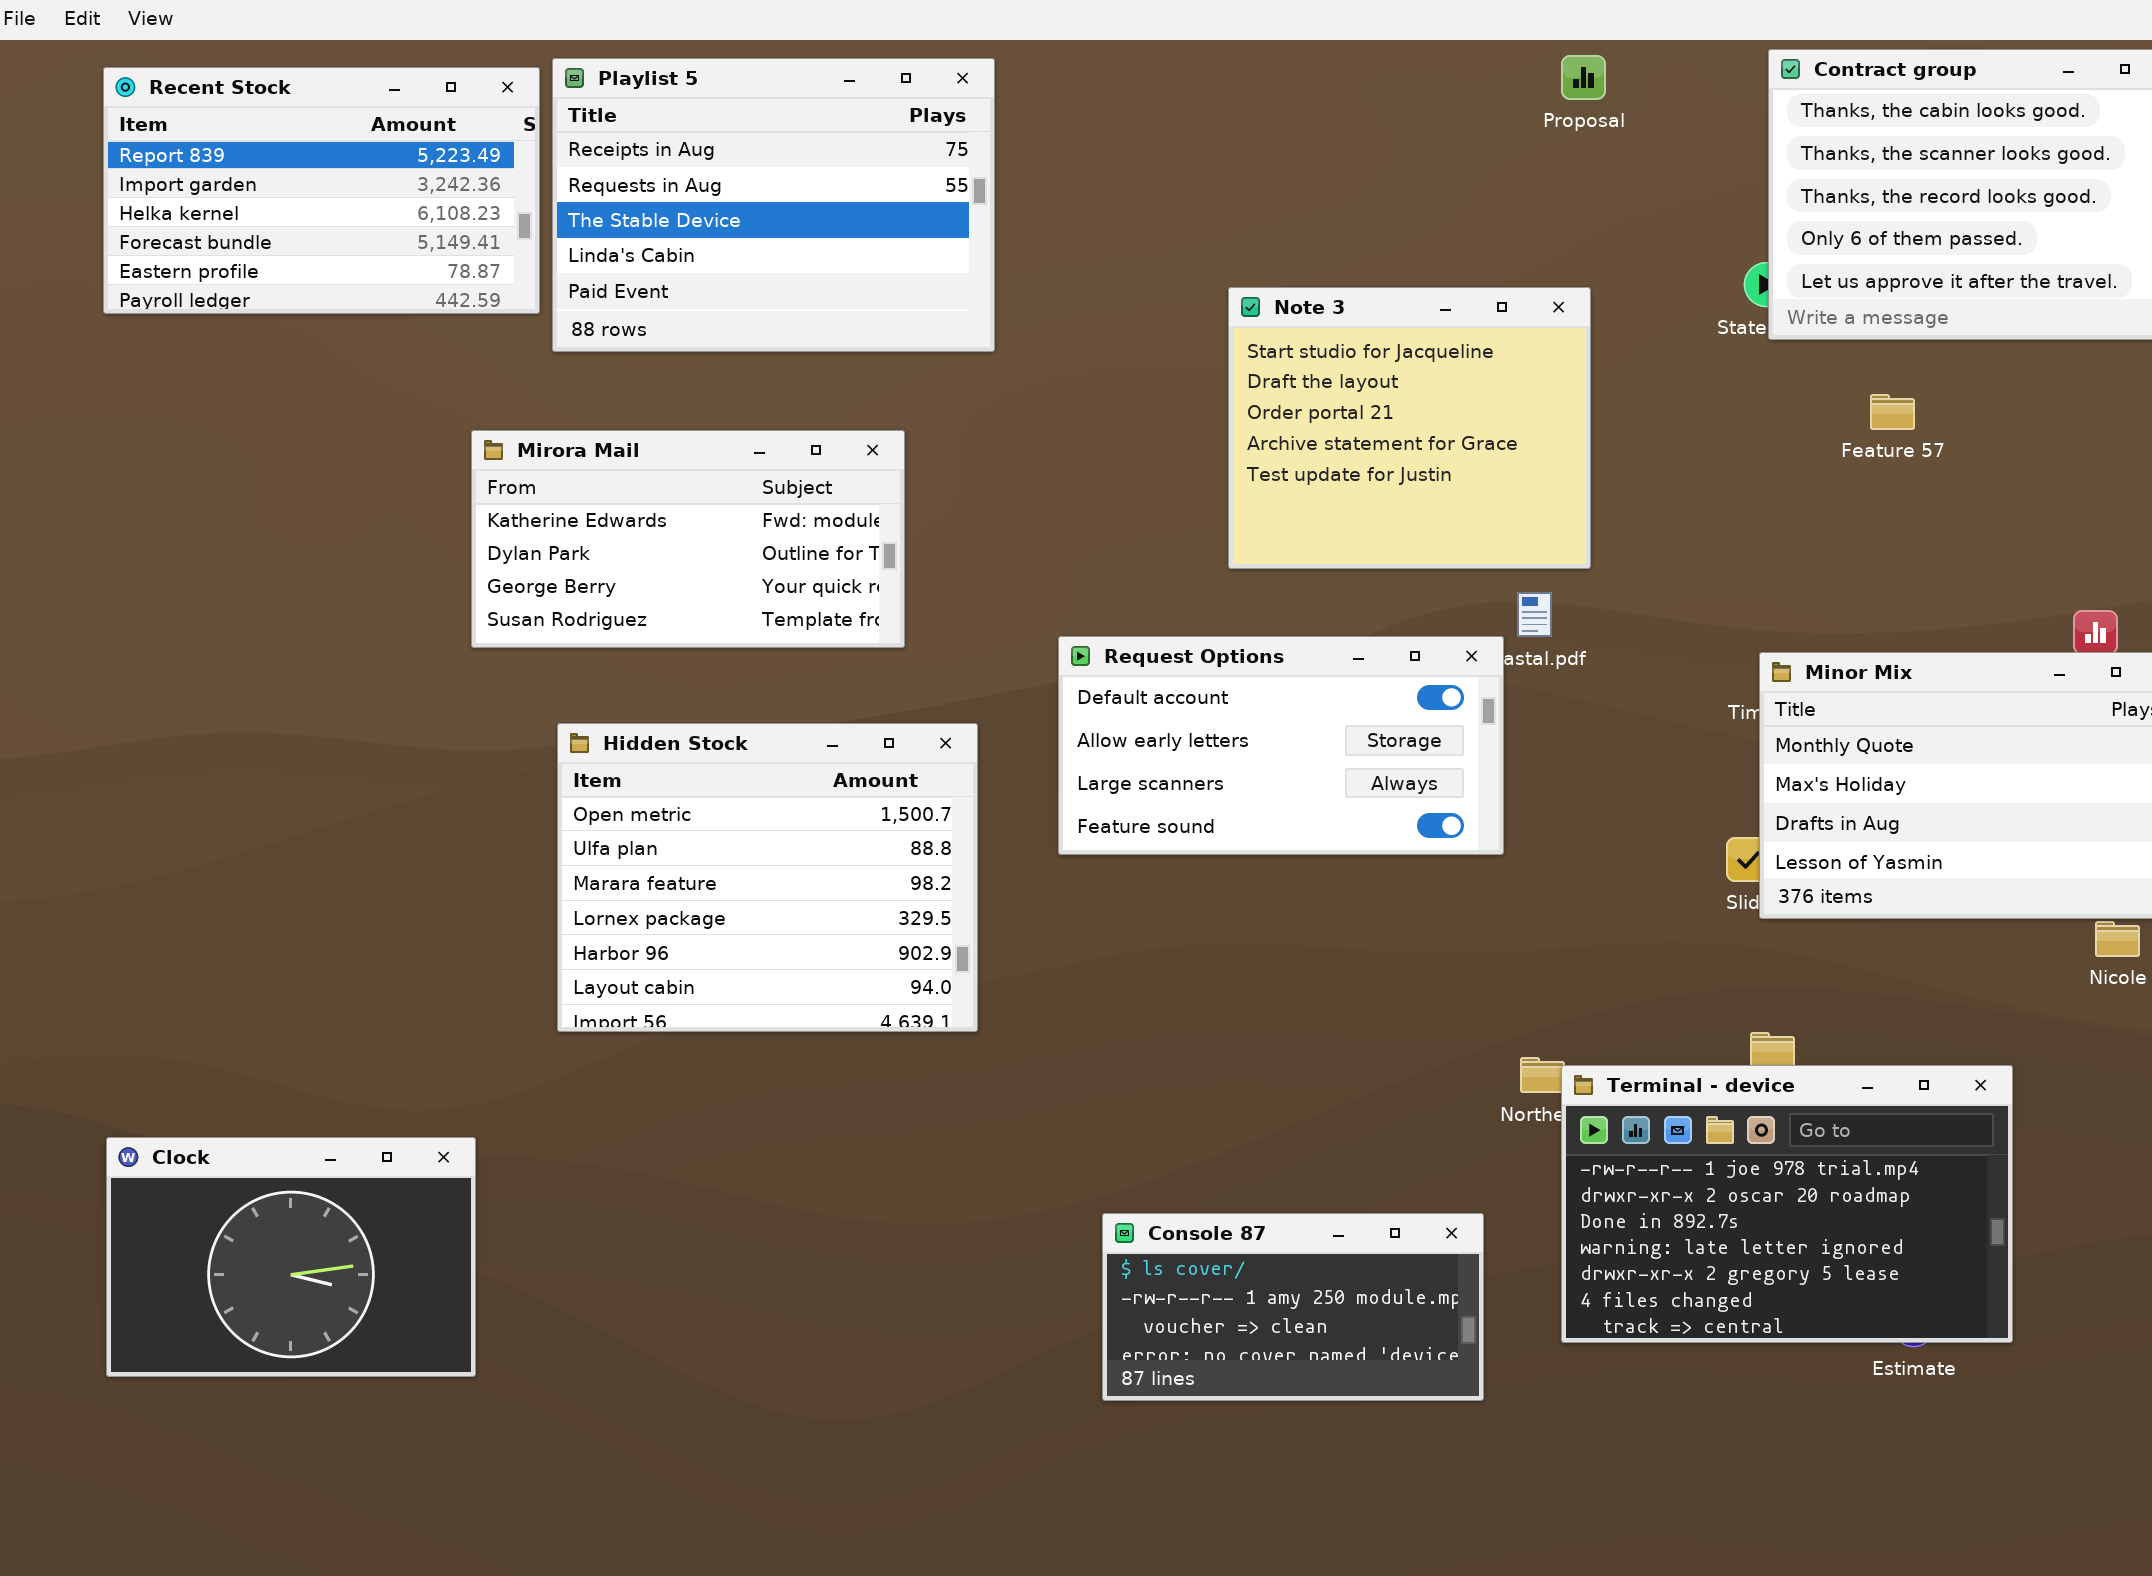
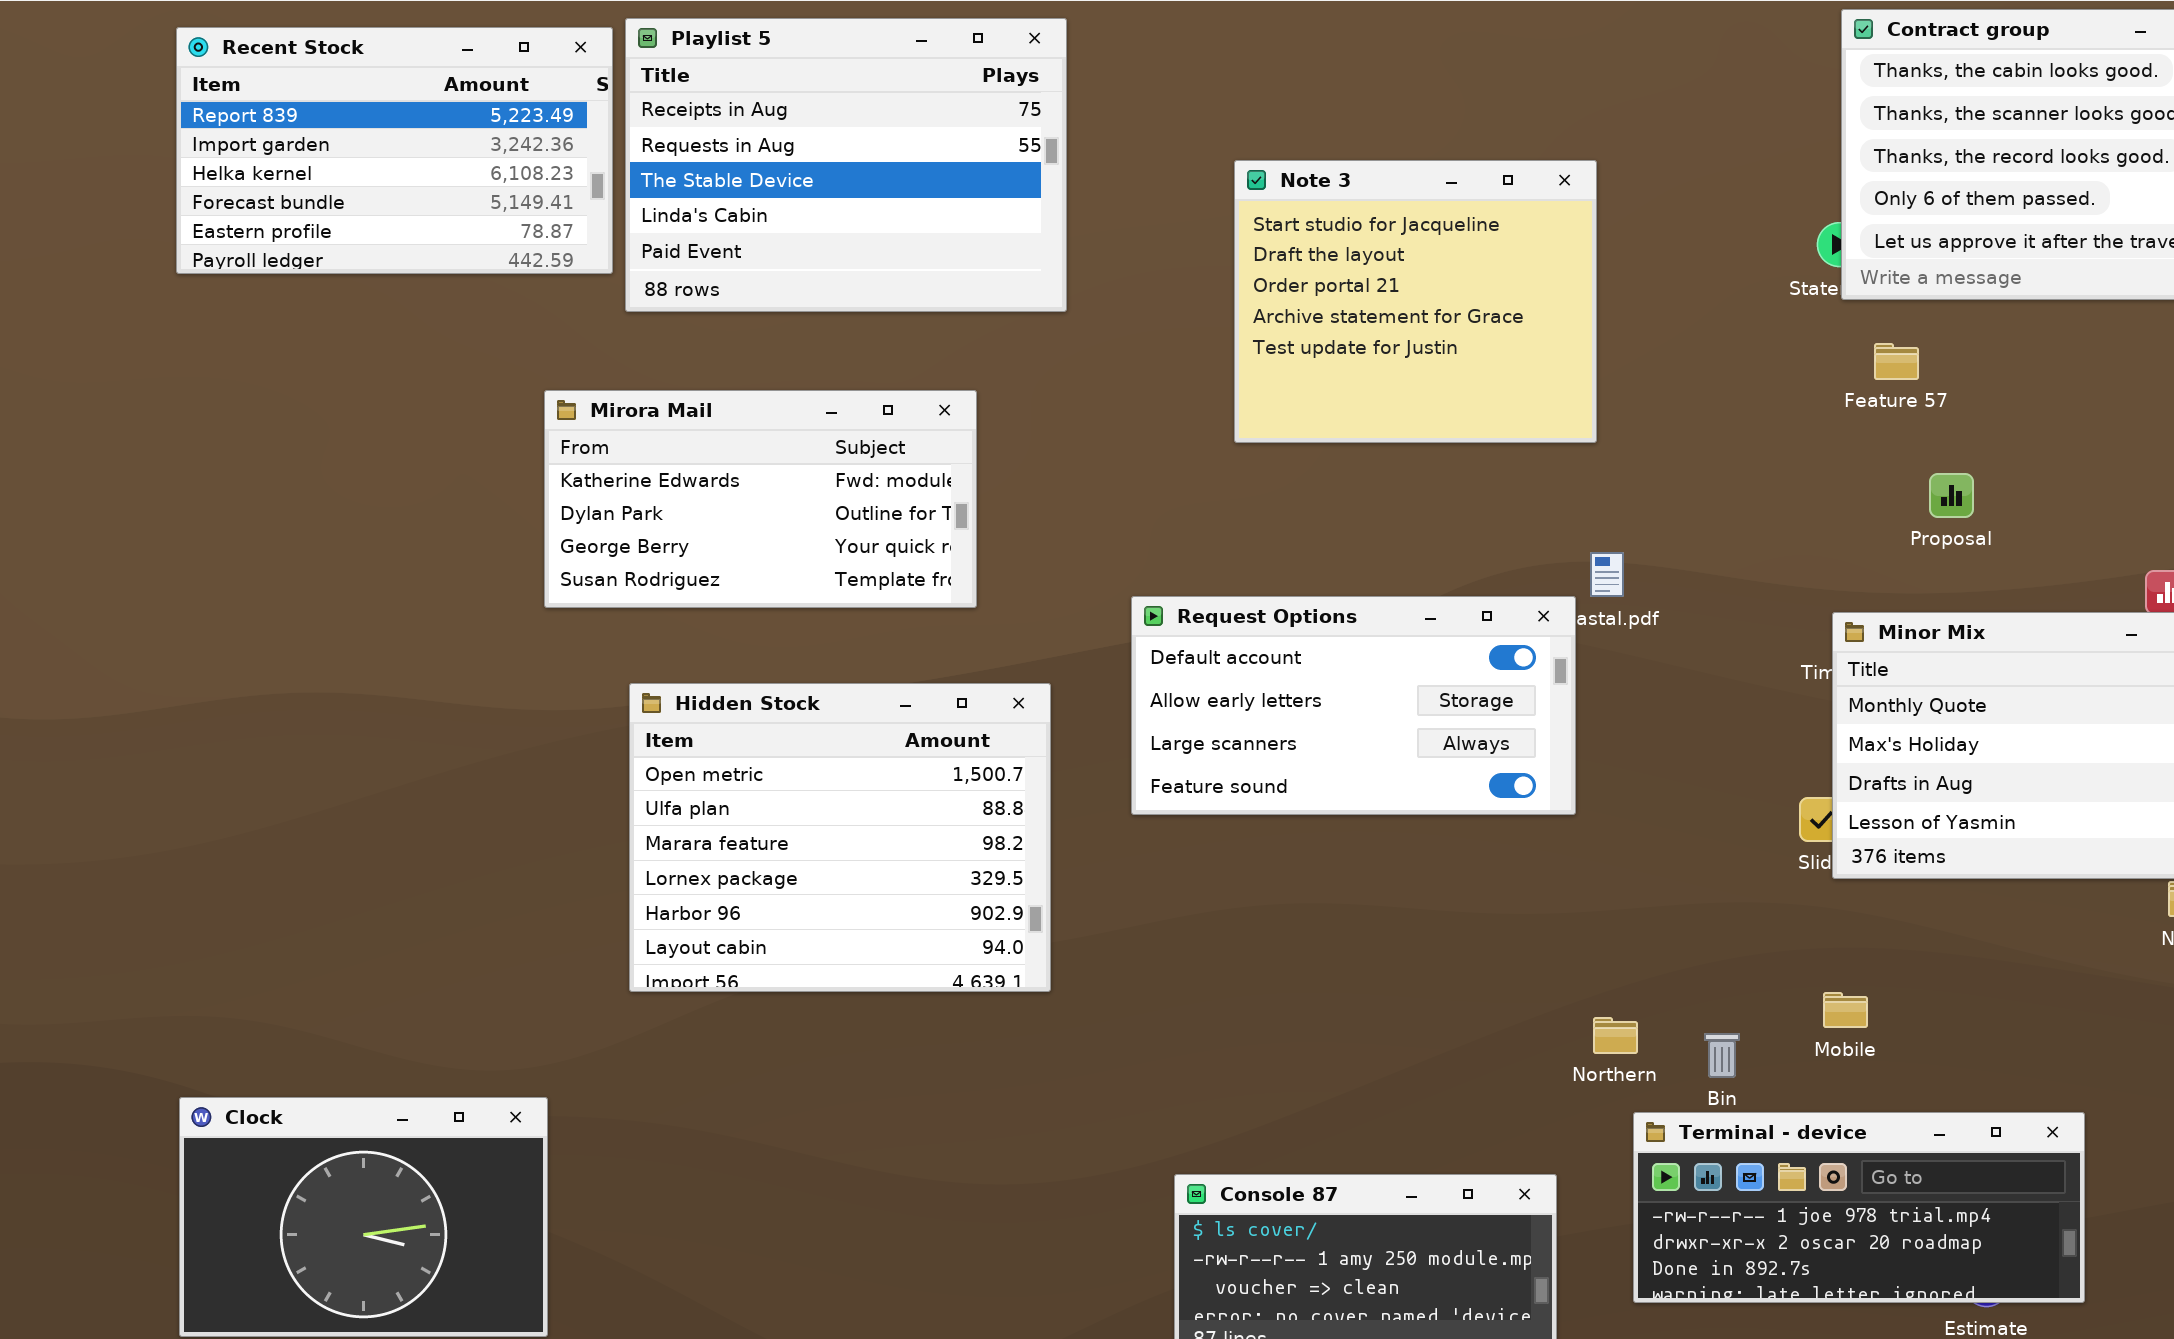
Proposal: [1561,55,1606,100] -> [1929,473,1974,518], moved
Note 3: [1228,287,1591,569] -> [1234,160,1597,443], moved
Feature 57: [1870,394,1915,430] -> [1874,343,1919,380], moved
Terminal - device: [1561,1065,2013,1343] -> [1633,1112,2085,1303], resized

